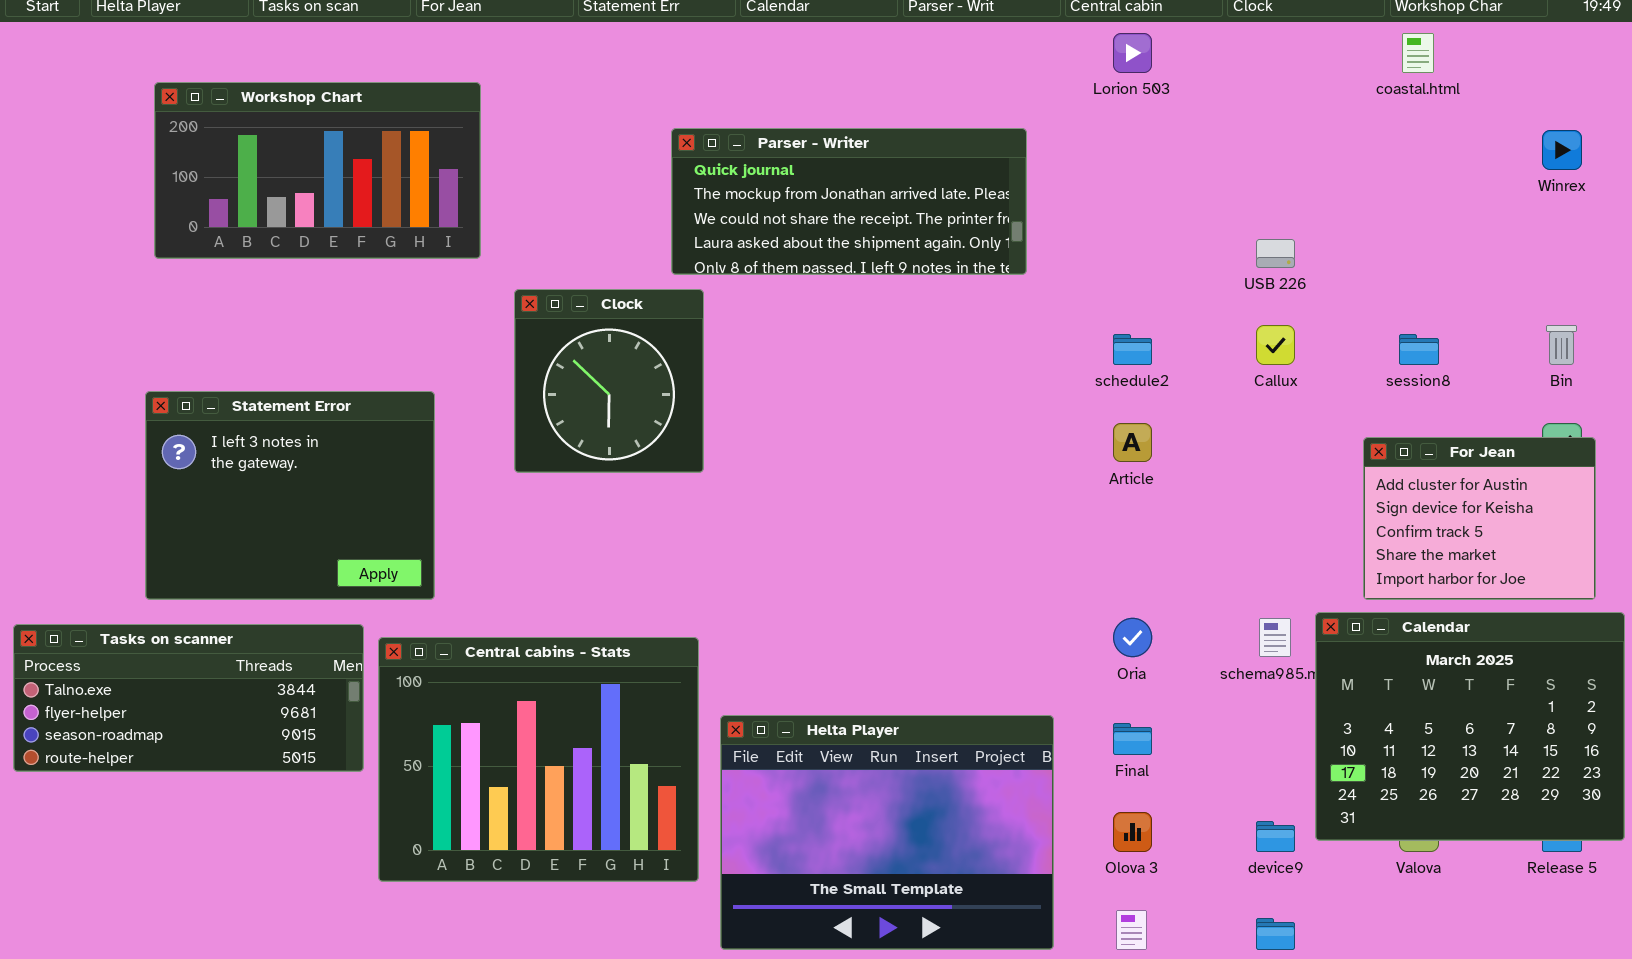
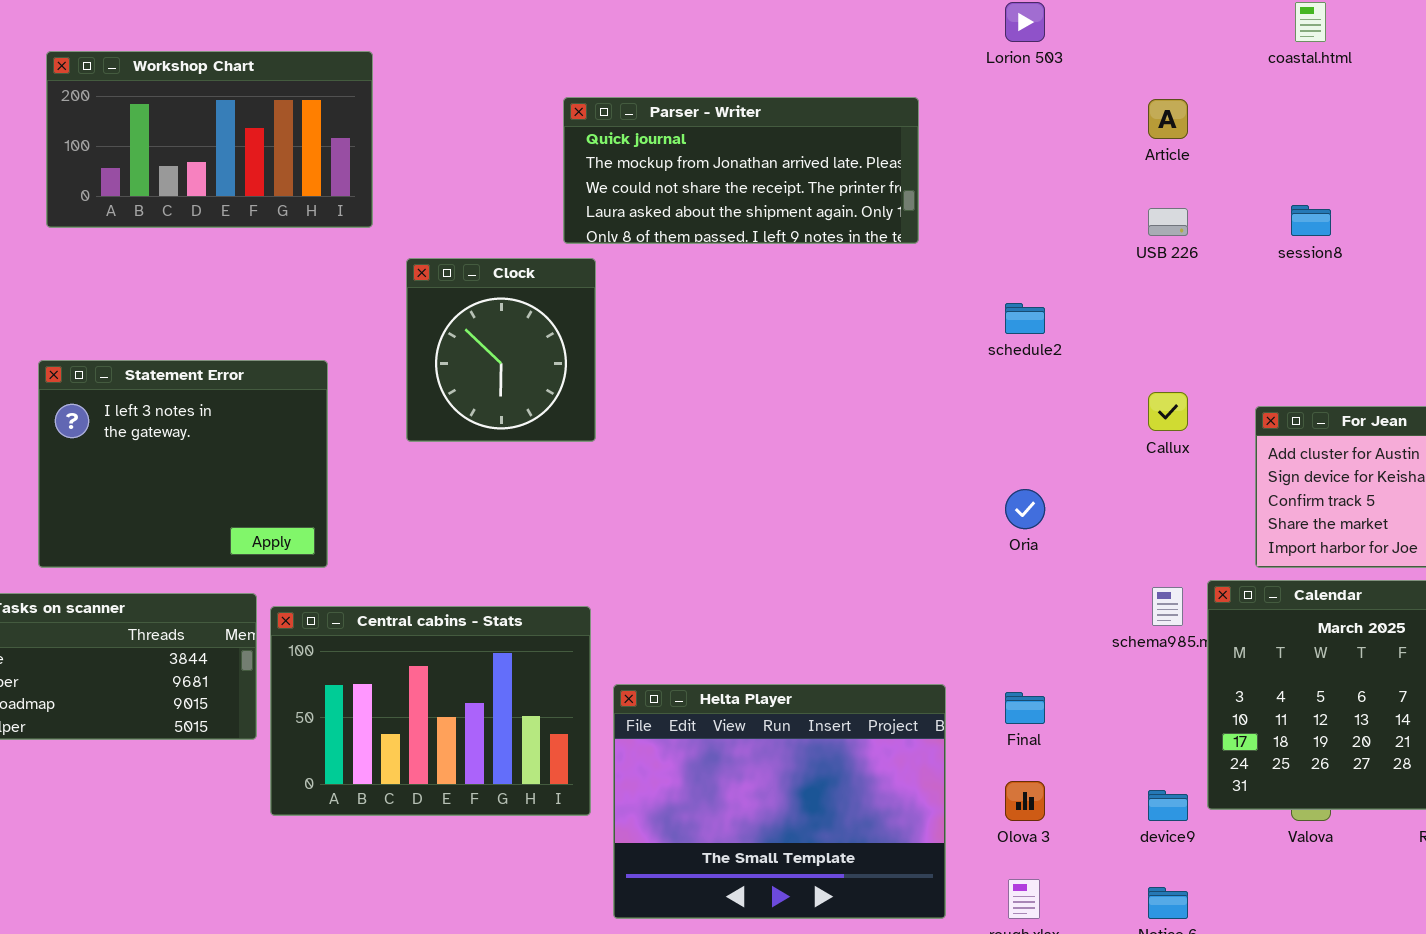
Callux: [1256,325,1295,365] -> [1148,392,1188,431], moved
session8: [1399,334,1439,365] -> [1291,205,1331,236], moved
Article: [1113,423,1152,462] -> [1148,99,1188,139], moved
Oria: [1113,618,1152,657] -> [1005,489,1045,529], moved
Central cabins - Stats: [378,637,699,882] -> [270,606,591,816], resized

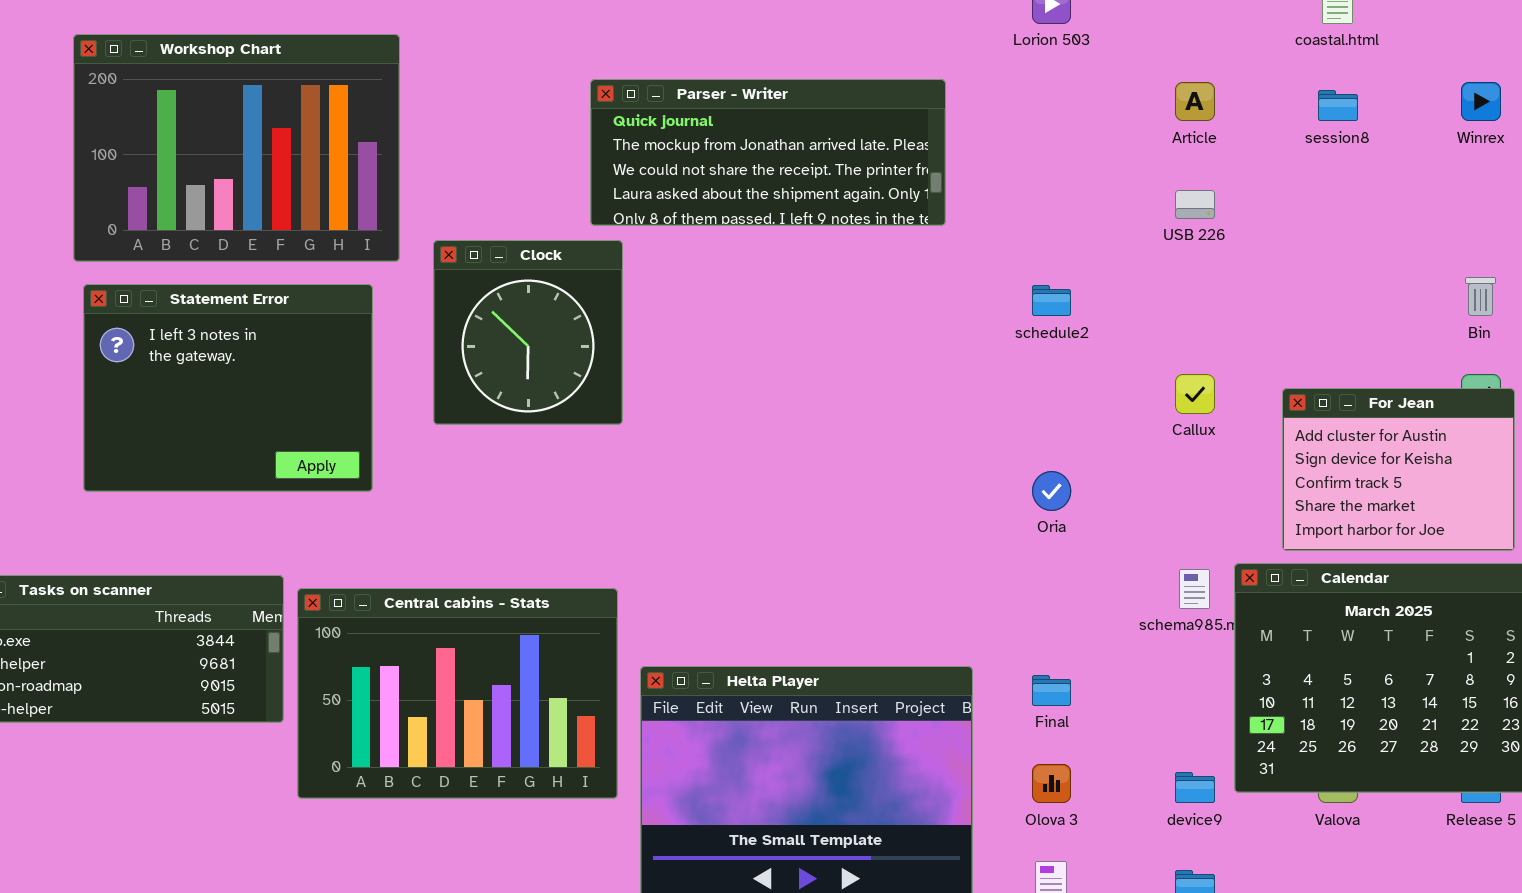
Workshop Chart: [46,51,373,228] -> [73,34,400,262], resized
session8: [1291,205,1331,236] -> [1318,90,1358,121], moved
Statement Error: [38,360,328,568] -> [83,284,373,492], moved

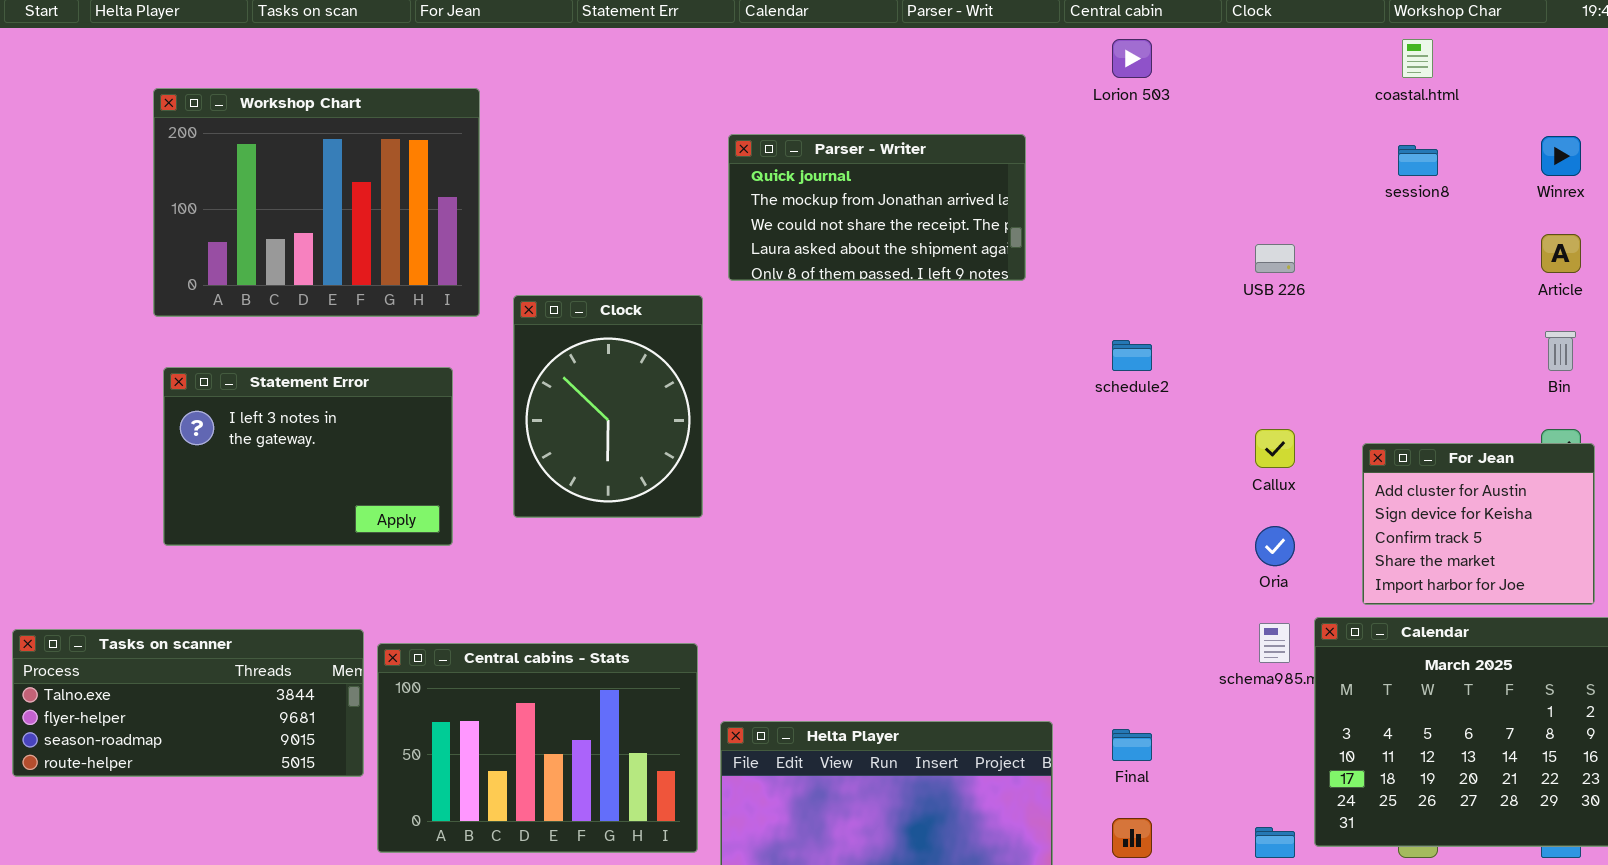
Parser - Writer: [590,79,946,226] -> [728,134,1026,281], resized
Article: [1175,82,1215,121] -> [1541,234,1581,273], moved
Clock: [433,240,623,425] -> [513,295,703,518], resized
Statement Error: [83,284,373,492] -> [163,367,453,546], resized
Oria: [1032,471,1071,511] -> [1255,526,1295,566], moved

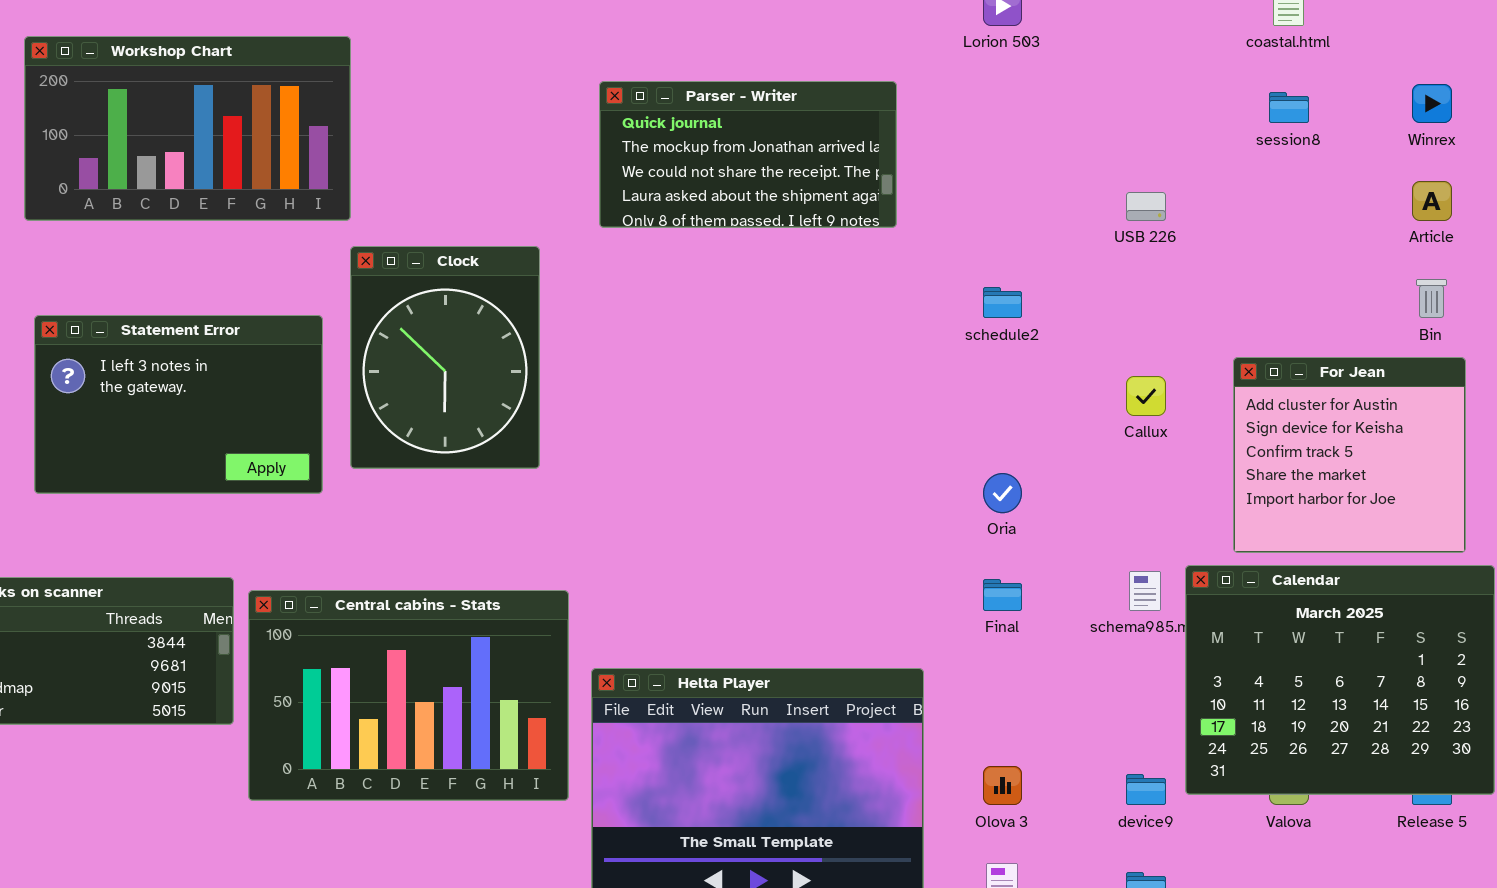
Workshop Chart: [153,88,480,317] -> [24,36,351,221], resized
Clock: [513,295,703,518] -> [350,246,540,469], moved
For Jean: [1362,443,1595,605] -> [1233,357,1466,553], resized
Oria: [1255,526,1295,566] -> [983,473,1022,513], moved
Final: [1112,729,1152,761] -> [983,579,1022,611], moved

